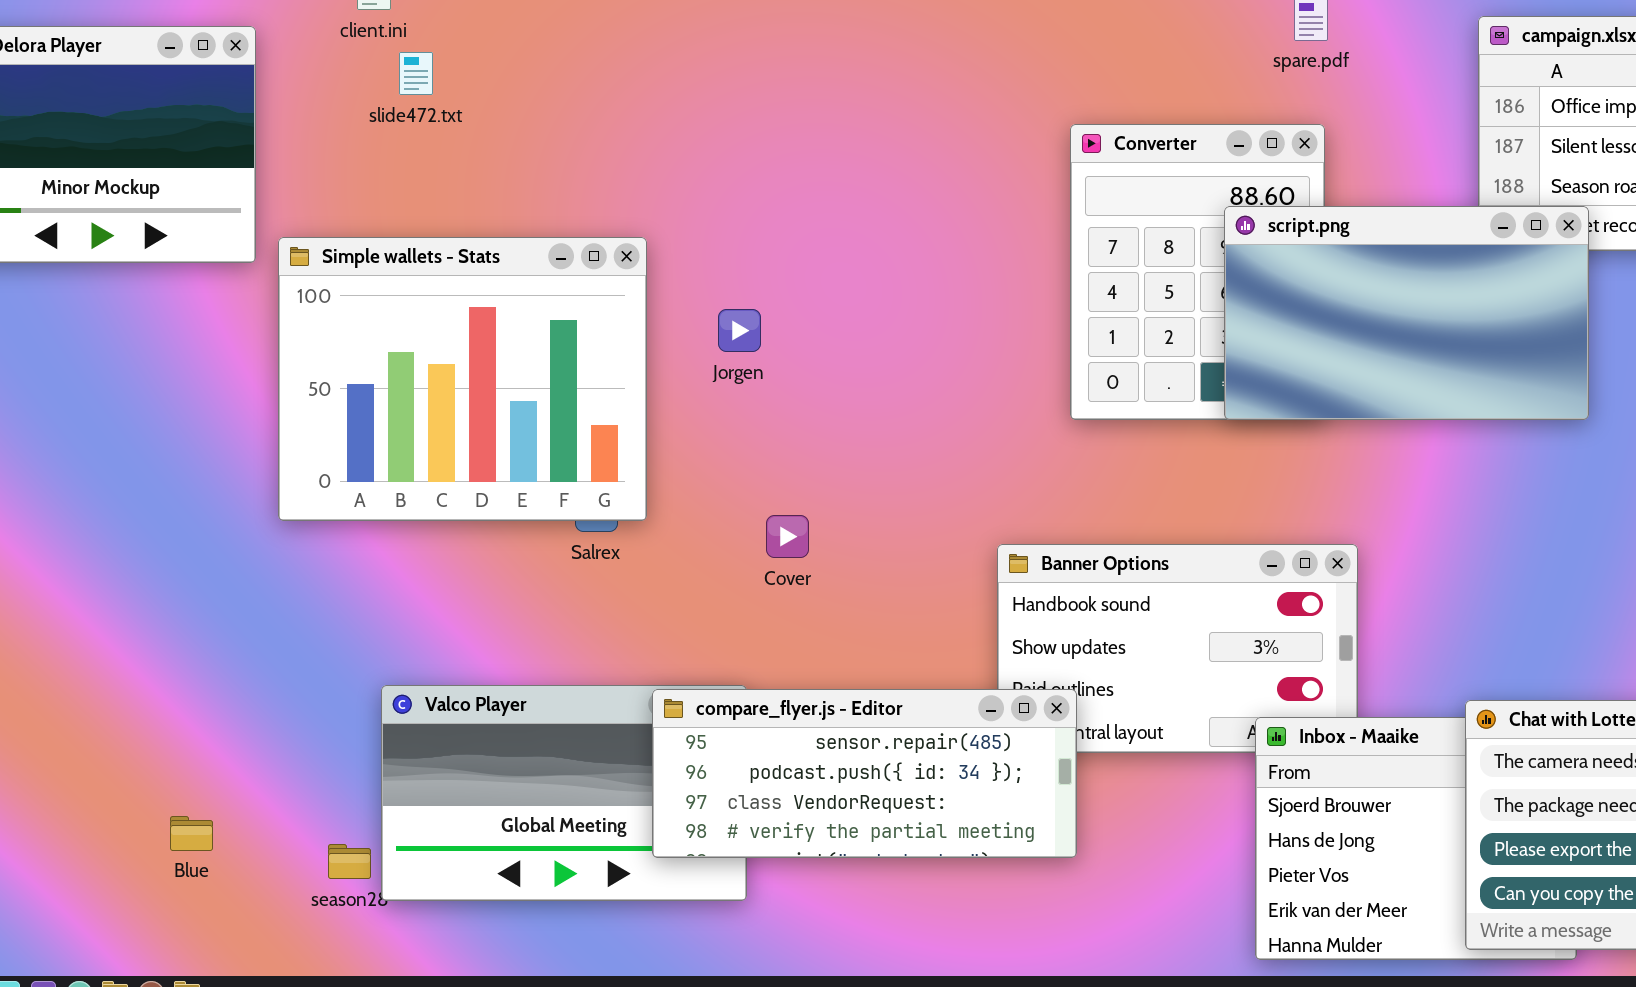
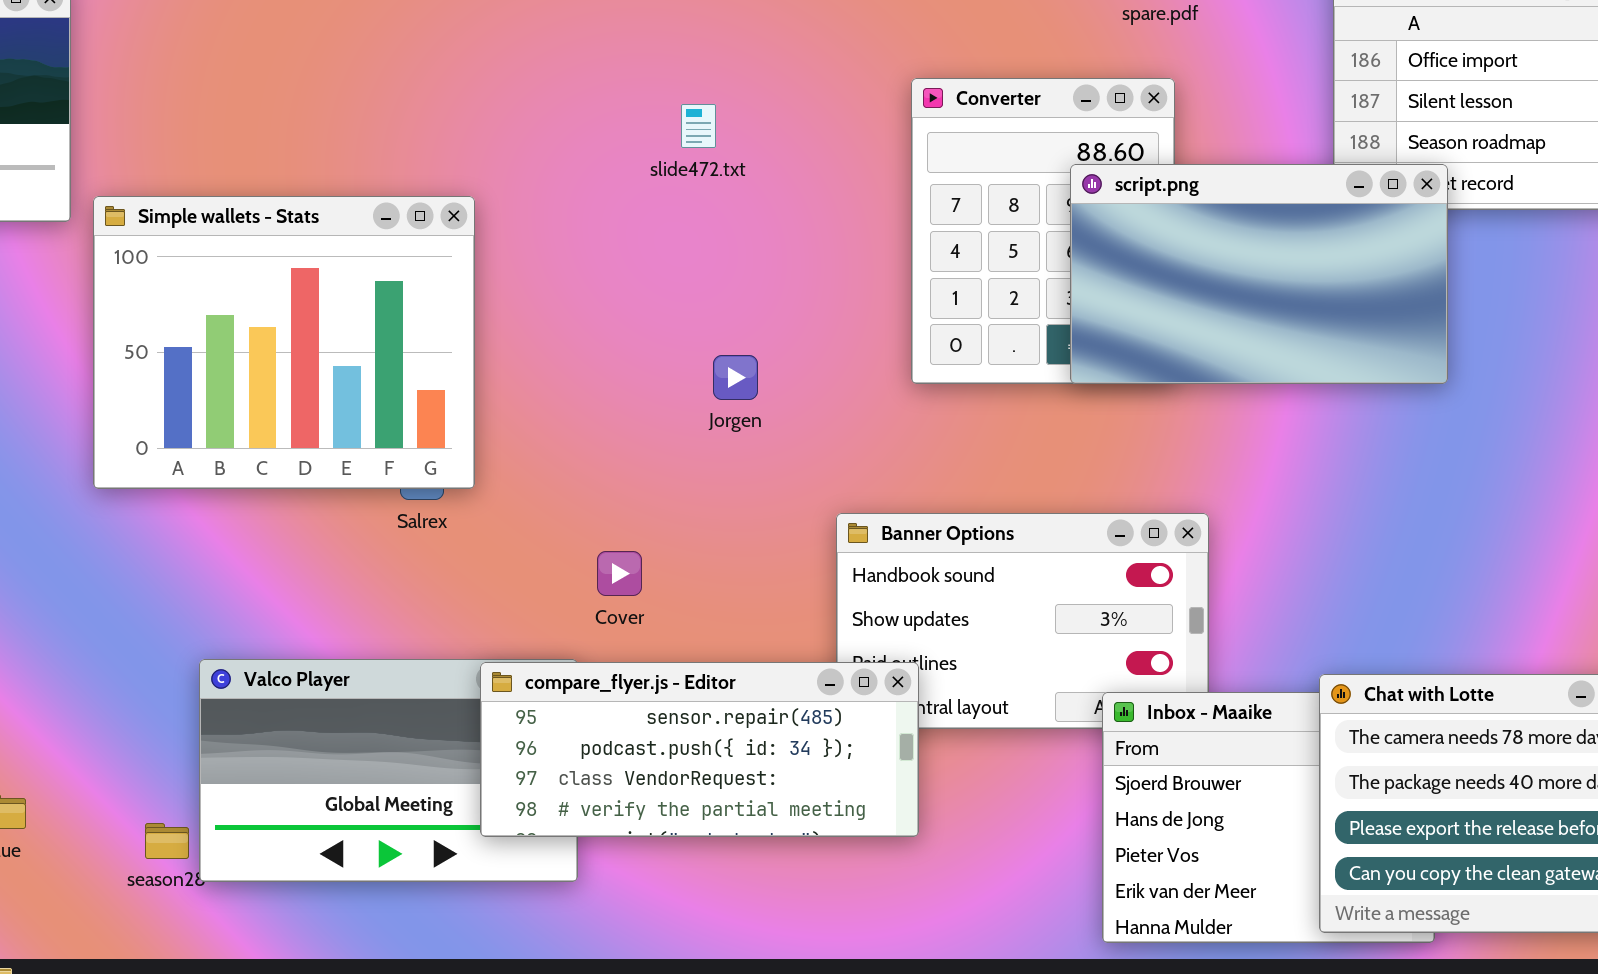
slide472.txt: [399,52,433,95] -> [681,104,716,148], moved
Jorgen: [718,309,761,352] -> [713,355,758,400], moved
Cover: [766,515,809,558] -> [597,551,642,596], moved

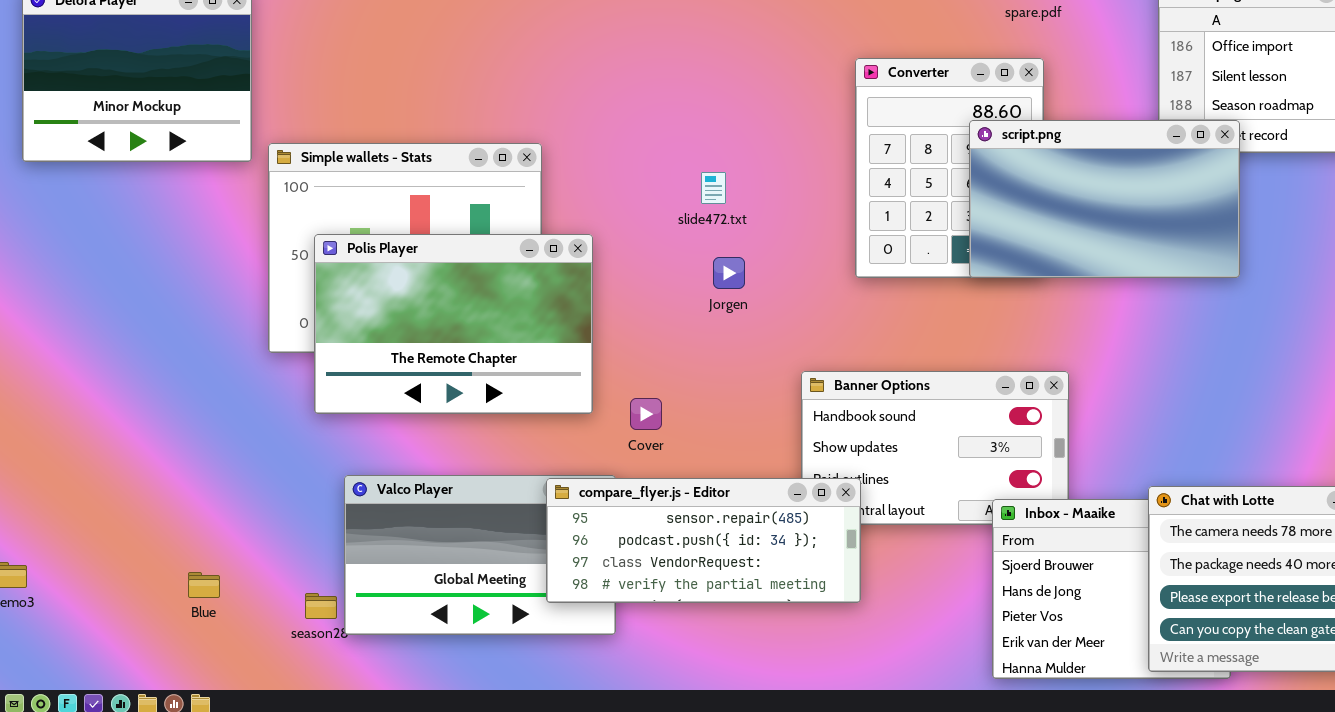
slide472.txt: [681,104,716,148] -> [701,172,726,204], moved
Polis Player: none -> [314,234,593,414], opened

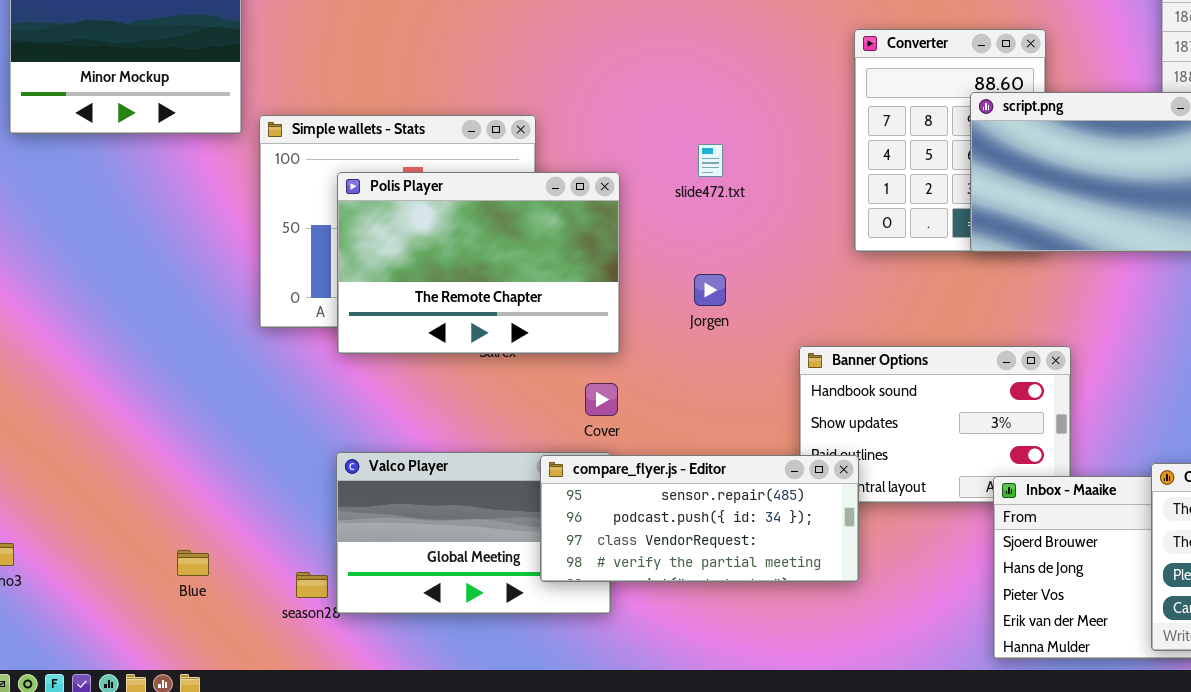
Polis Player: [314,234,593,414] -> [337,172,620,354], moved
Jorgen: [713,257,745,289] -> [694,274,726,306], moved
Cover: [630,398,662,430] -> [585,383,618,416], moved

